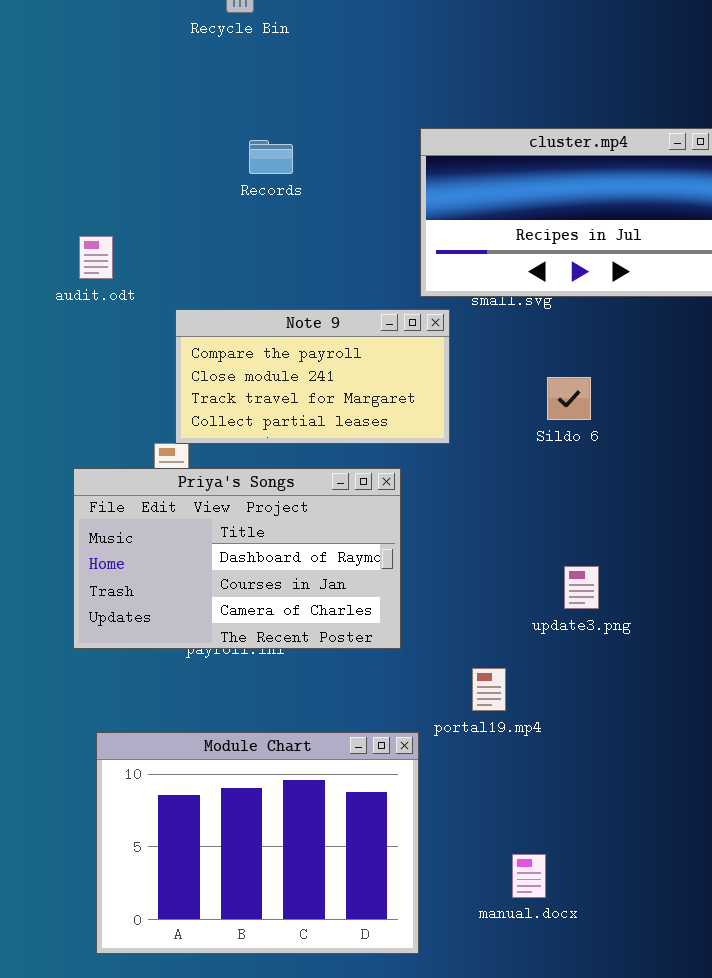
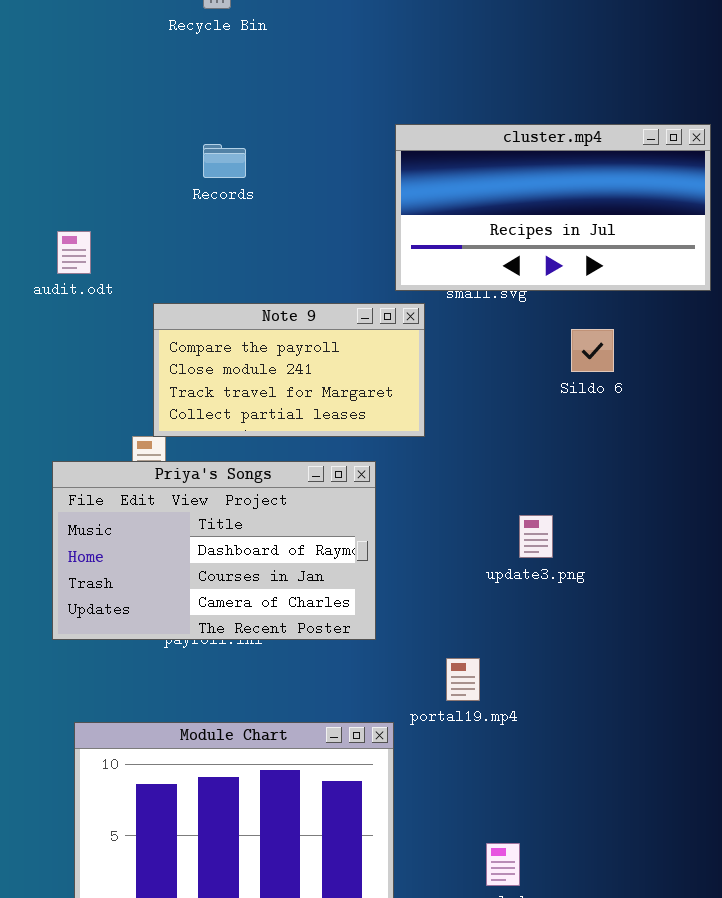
Records: [249,140,293,174] -> [203,144,246,178], moved
Sildo 6: [547,377,591,420] -> [571,329,614,372], moved
update3.png: [564,566,599,609] -> [519,515,553,558], moved

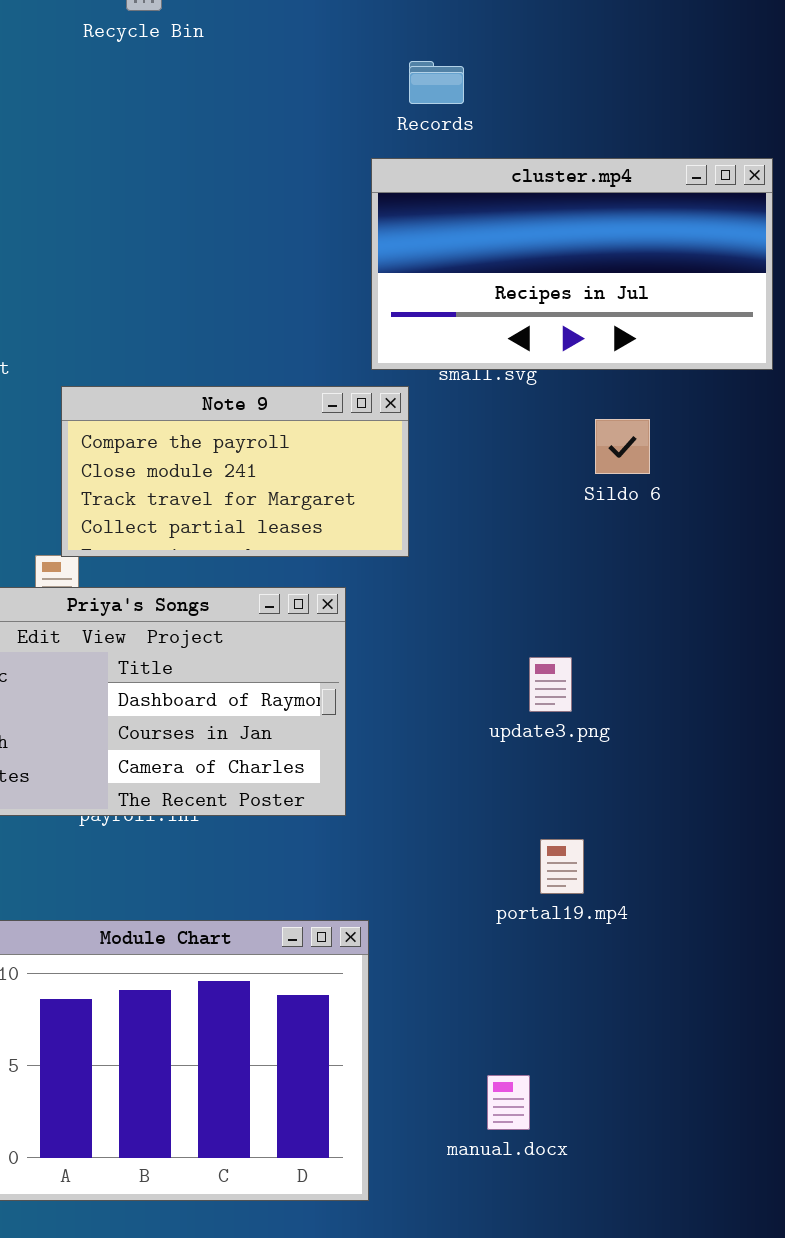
Records: [203,144,246,178] -> [409,61,464,104], moved
portal19.mp4: [446,658,480,701] -> [540,839,584,894], moved

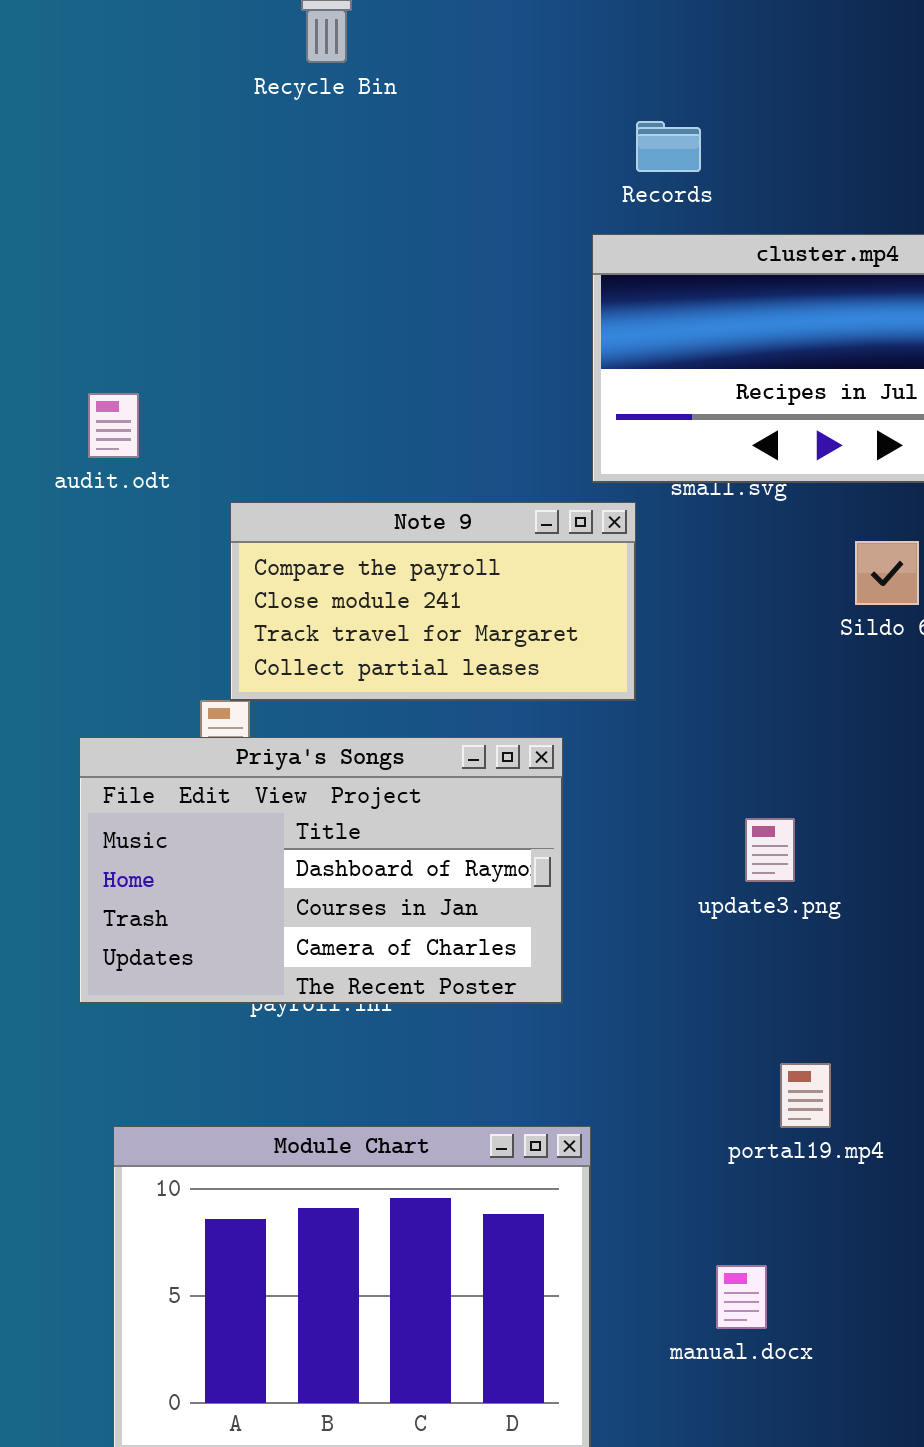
update3.png: [529,657,572,712] -> [745,818,795,882], moved
portal19.mp4: [540,839,584,894] -> [780,1063,831,1128], moved
manual.docx: [487,1075,530,1130] -> [716,1265,767,1329], moved

